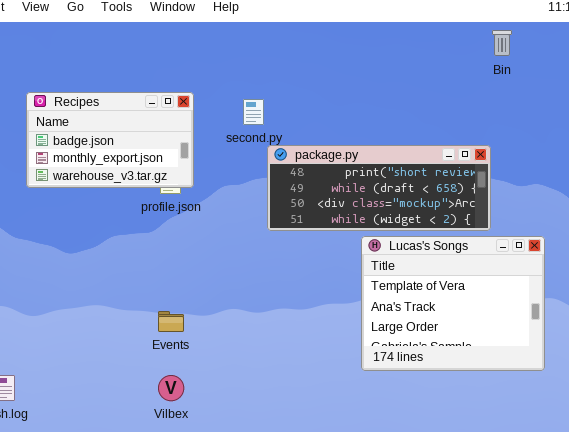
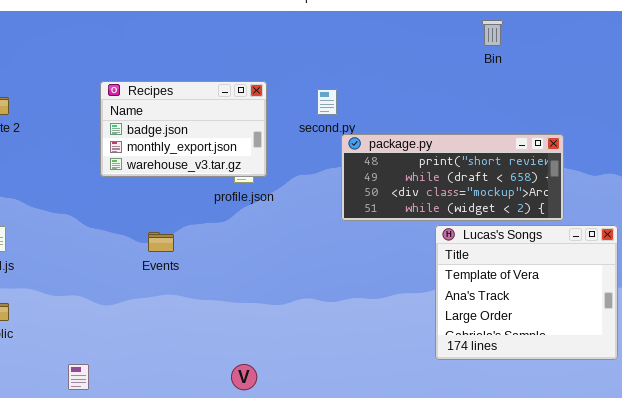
Bin: [492,30,512,56] -> [482,20,503,46], moved
Events: [158,311,184,332] -> [148,232,174,252], moved

